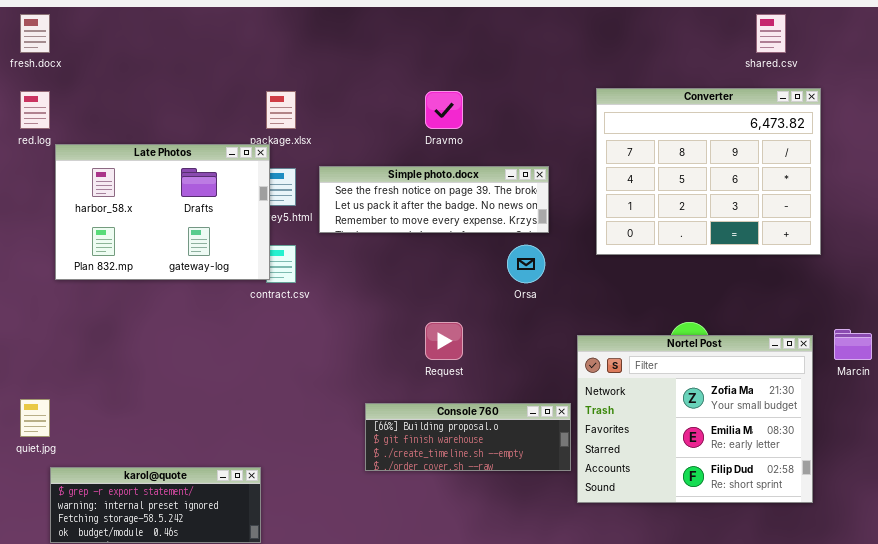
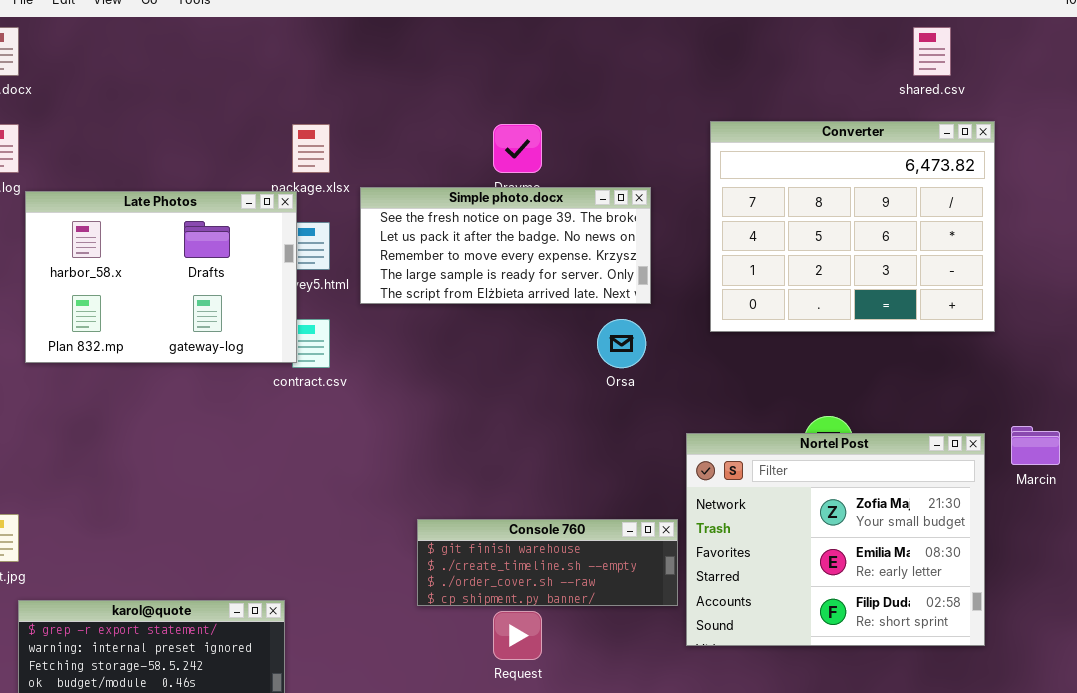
Simple photo.docx: [319,166,549,233] -> [360,187,651,304], resized
Request: [425,322,463,360] -> [493,611,542,660], moved
Console 760: [365,403,571,471] -> [417,519,678,606], scrolled down 1 row

